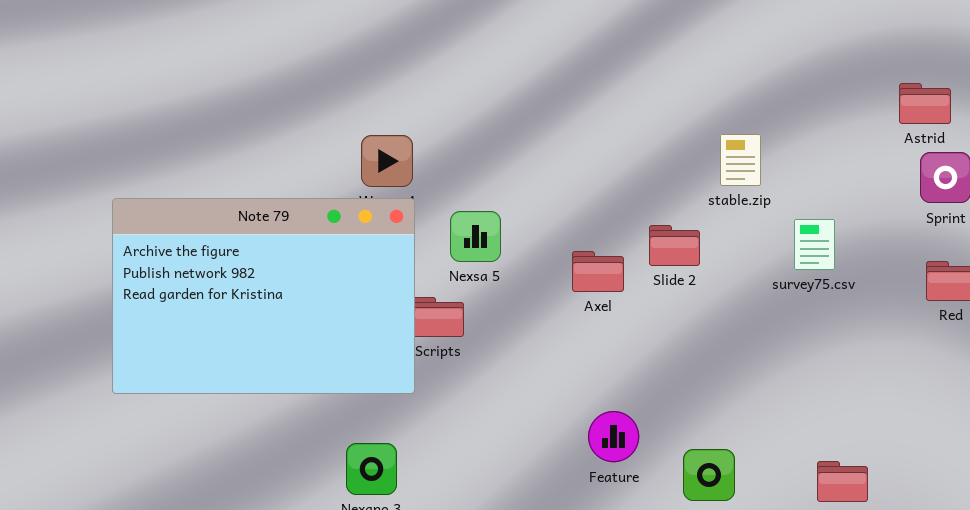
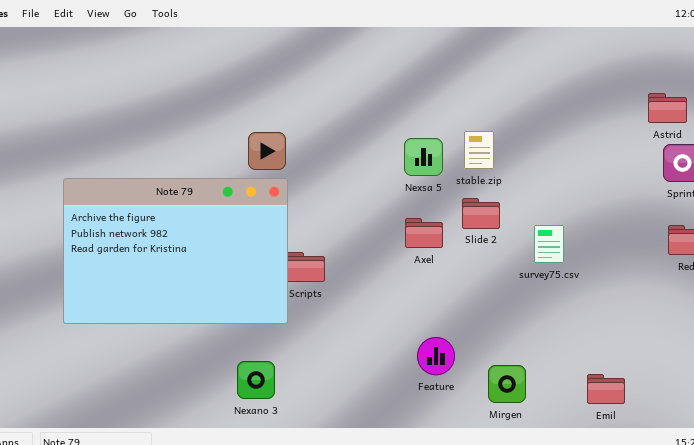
stable.zip: [720,134,761,186] -> [464,131,494,169], moved
Nexsa 5: [450,211,501,262] -> [404,138,443,176], moved
survey75.csv: [794,219,835,270] -> [534,225,564,263], moved

